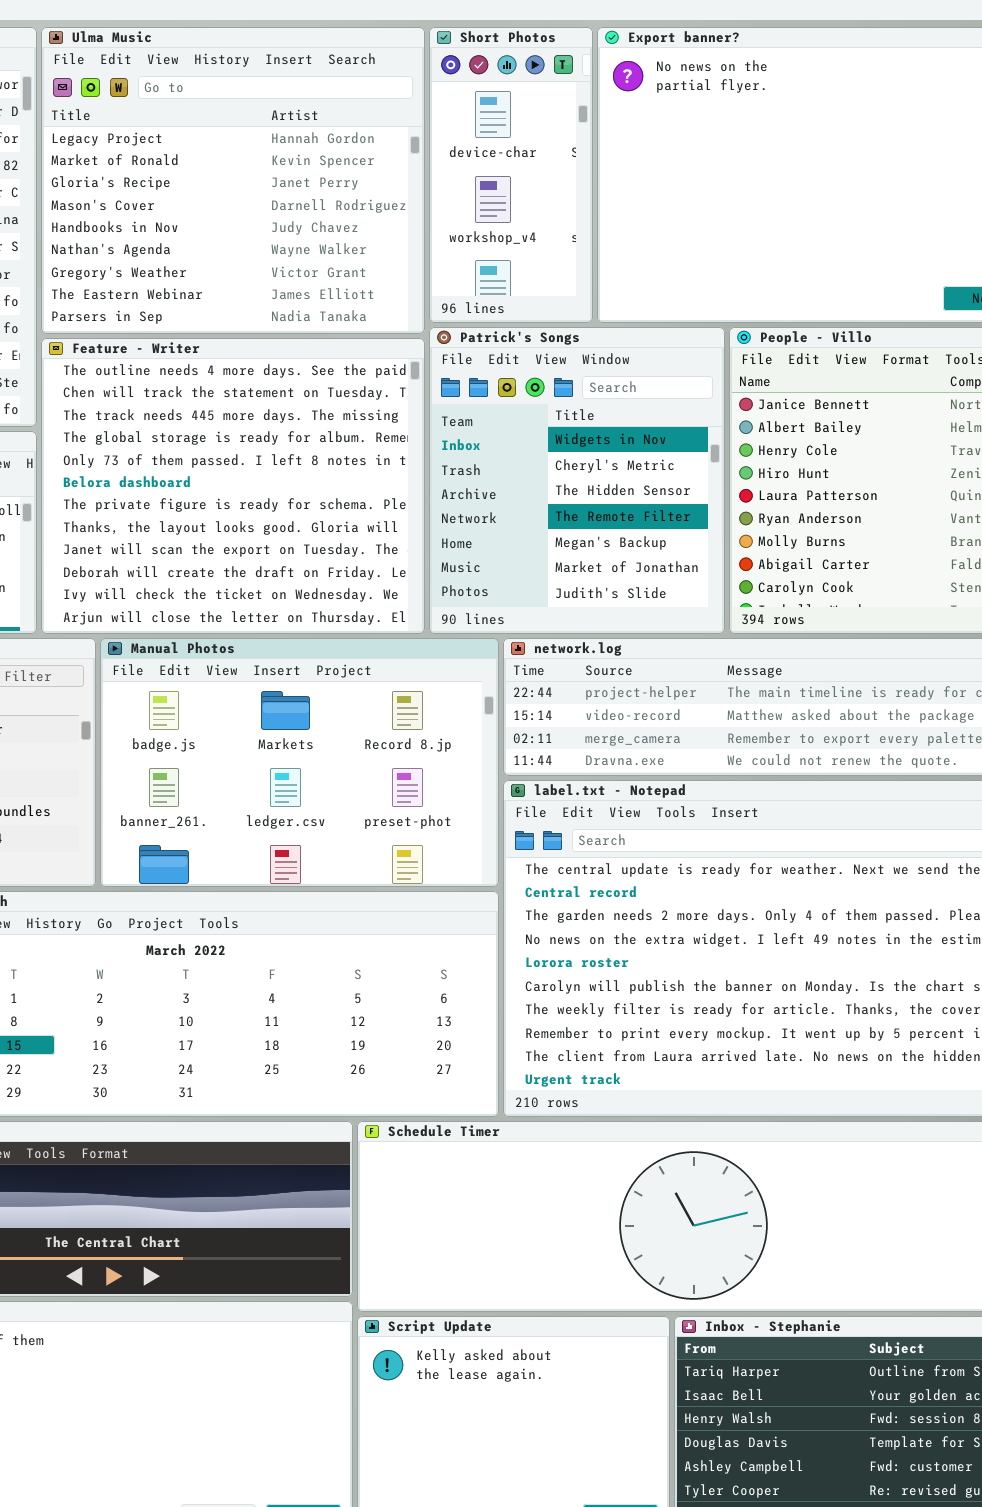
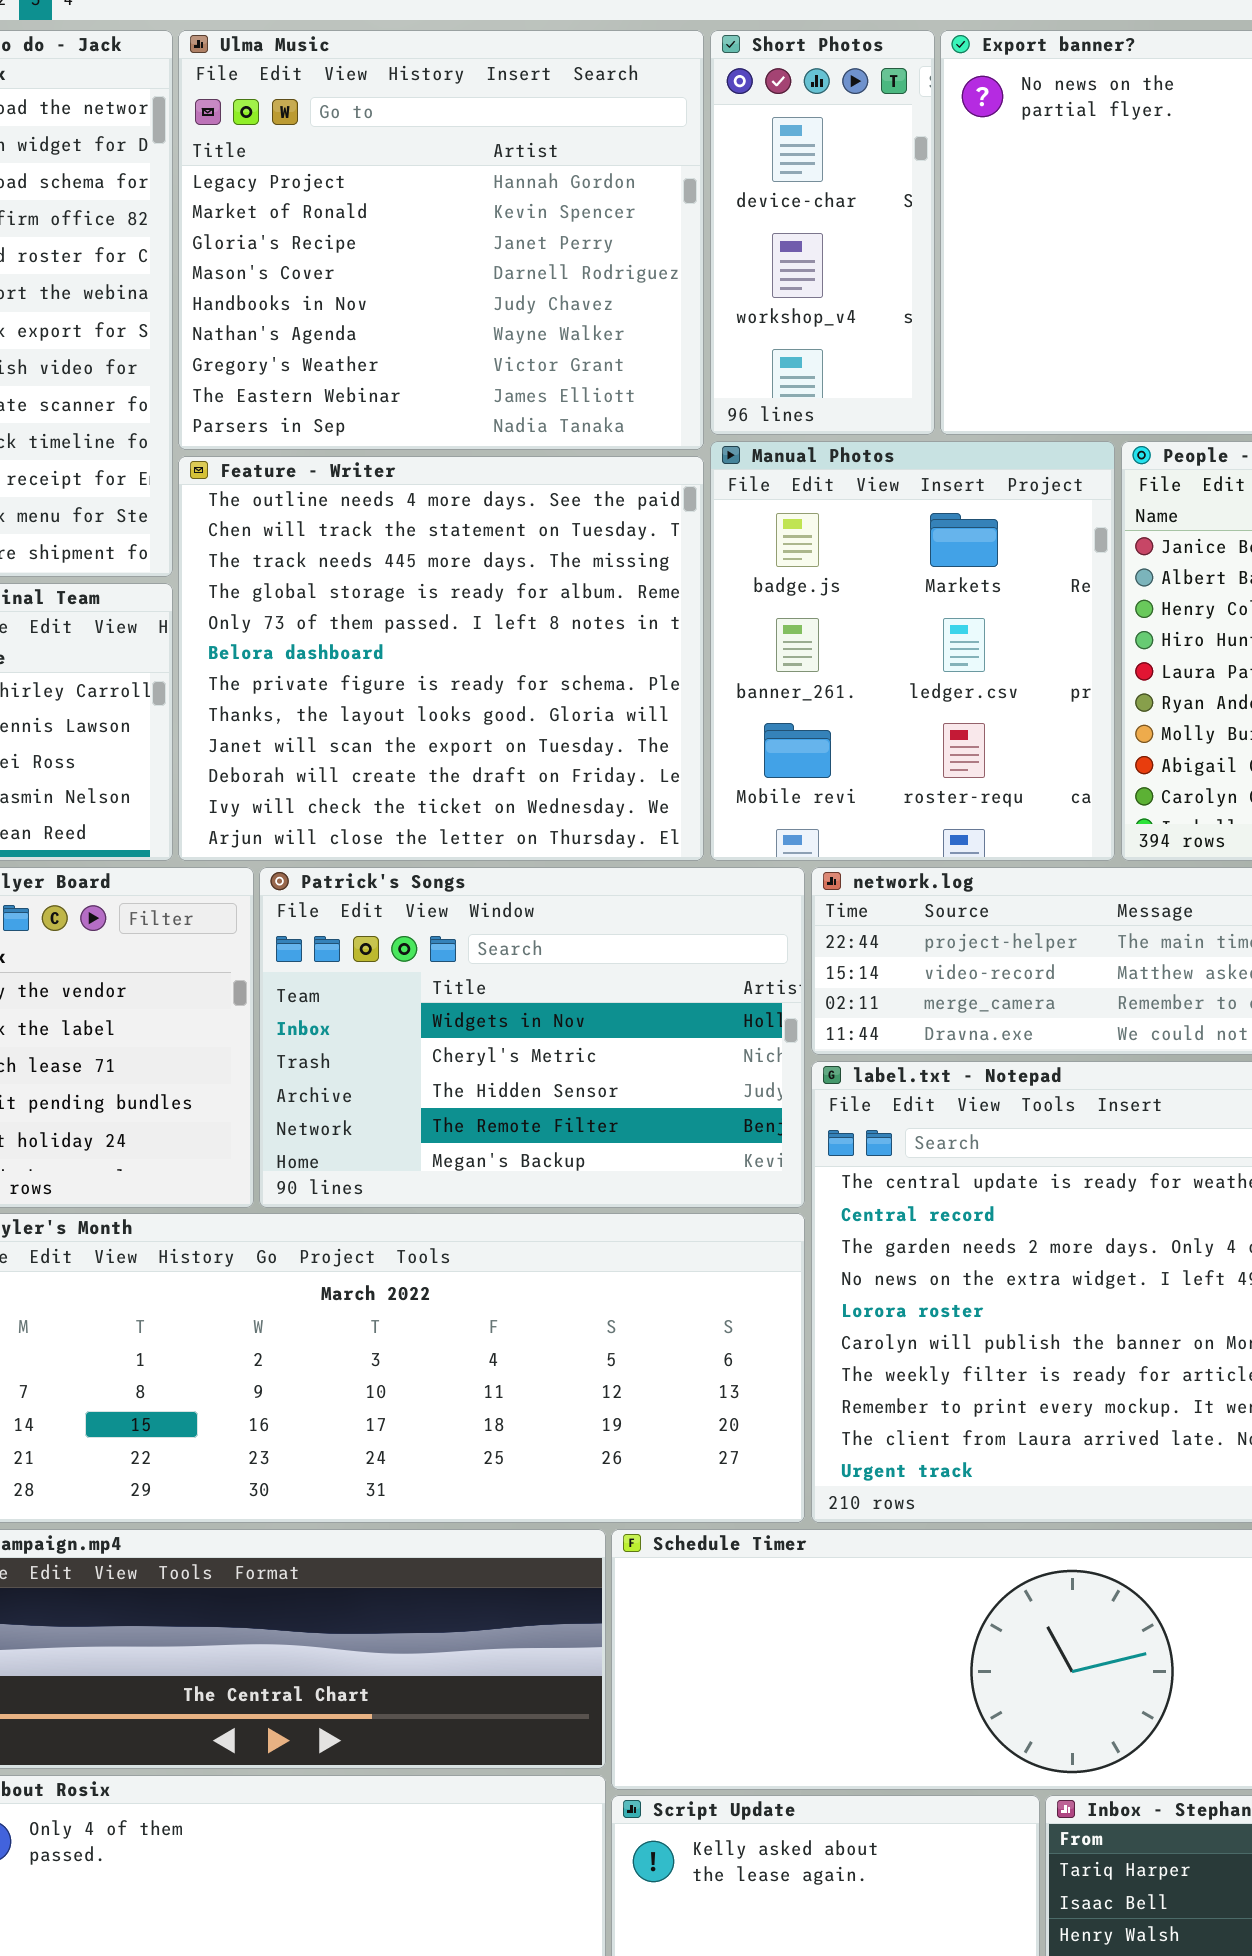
Patrick's Songs: [429,327,725,634] -> [259,867,805,1208], moved, resized
Manual Photos: [100,638,499,887] -> [710,441,1115,861], moved, resized

